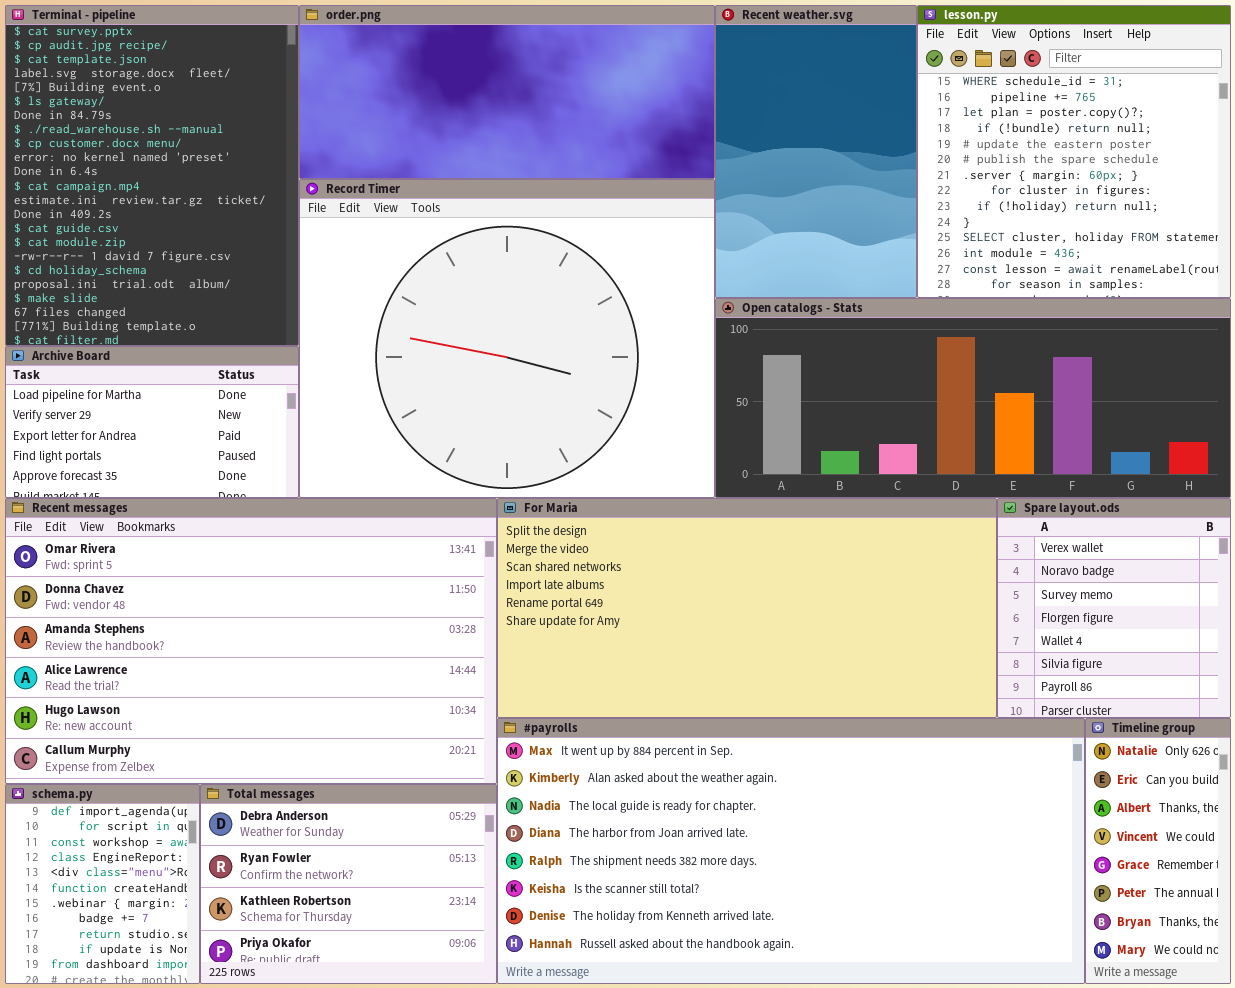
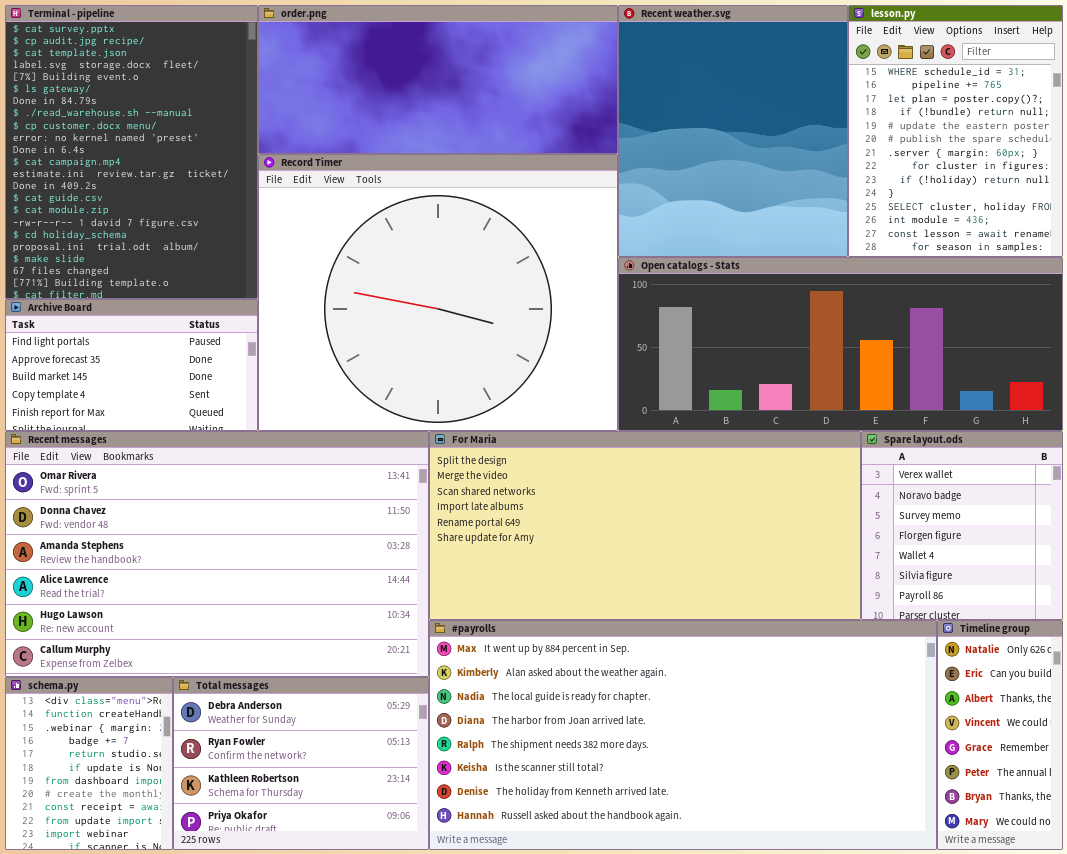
Recent weather.svg: [715,5,917,298] -> [618,5,848,257], resized
lesson.py: [917,5,1231,298] -> [848,5,1063,257], resized
Archive Board: [5,346,299,498] -> [5,299,258,431], scrolled down 3 rows
schema.py: [5,784,200,984] -> [5,677,173,850], scrolled down 4 rows

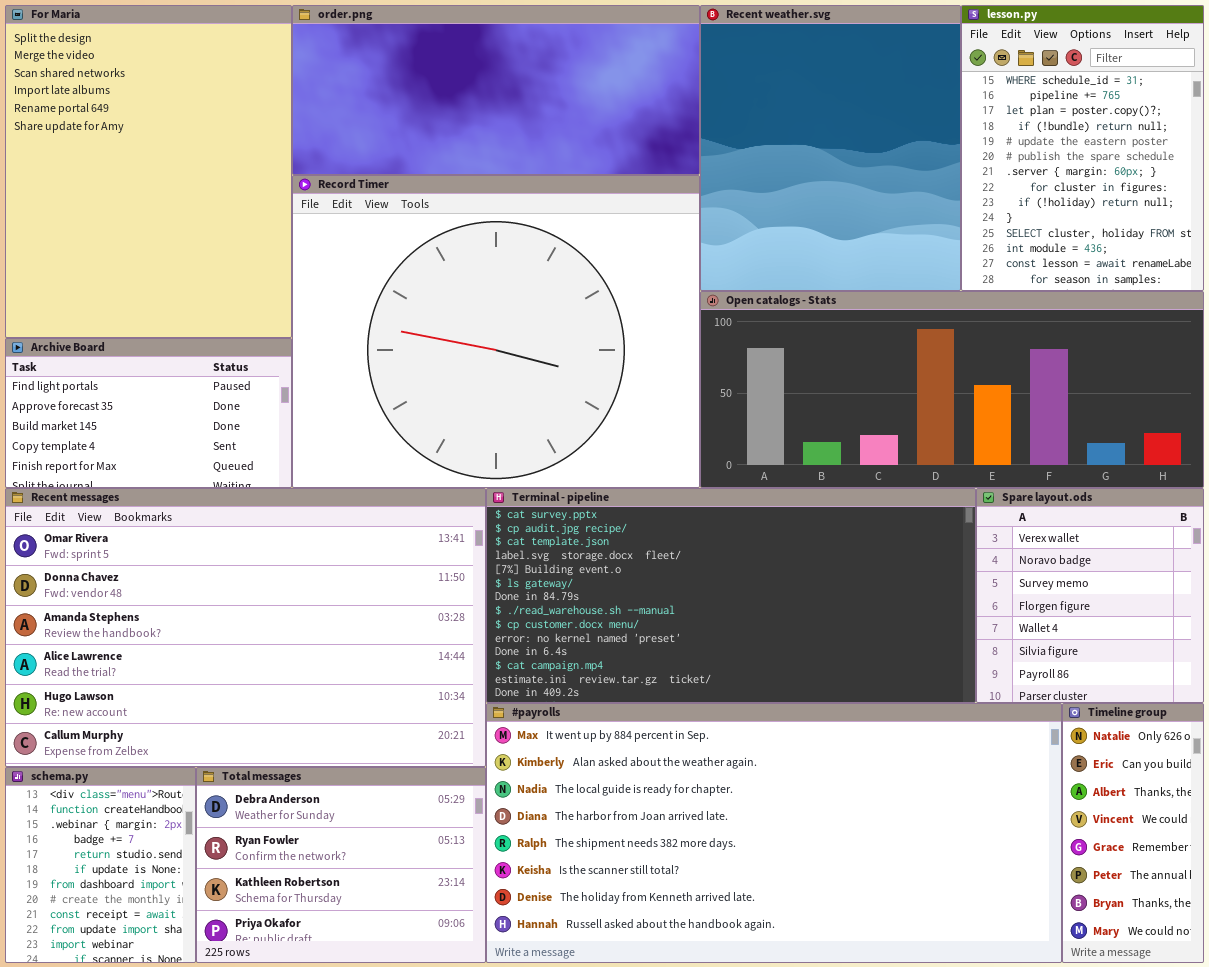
Terminal - pipeline: [5,5,258,299] -> [486,488,976,703], moved, resized
For Maria: [429,431,861,620] -> [5,5,292,338], moved, resized

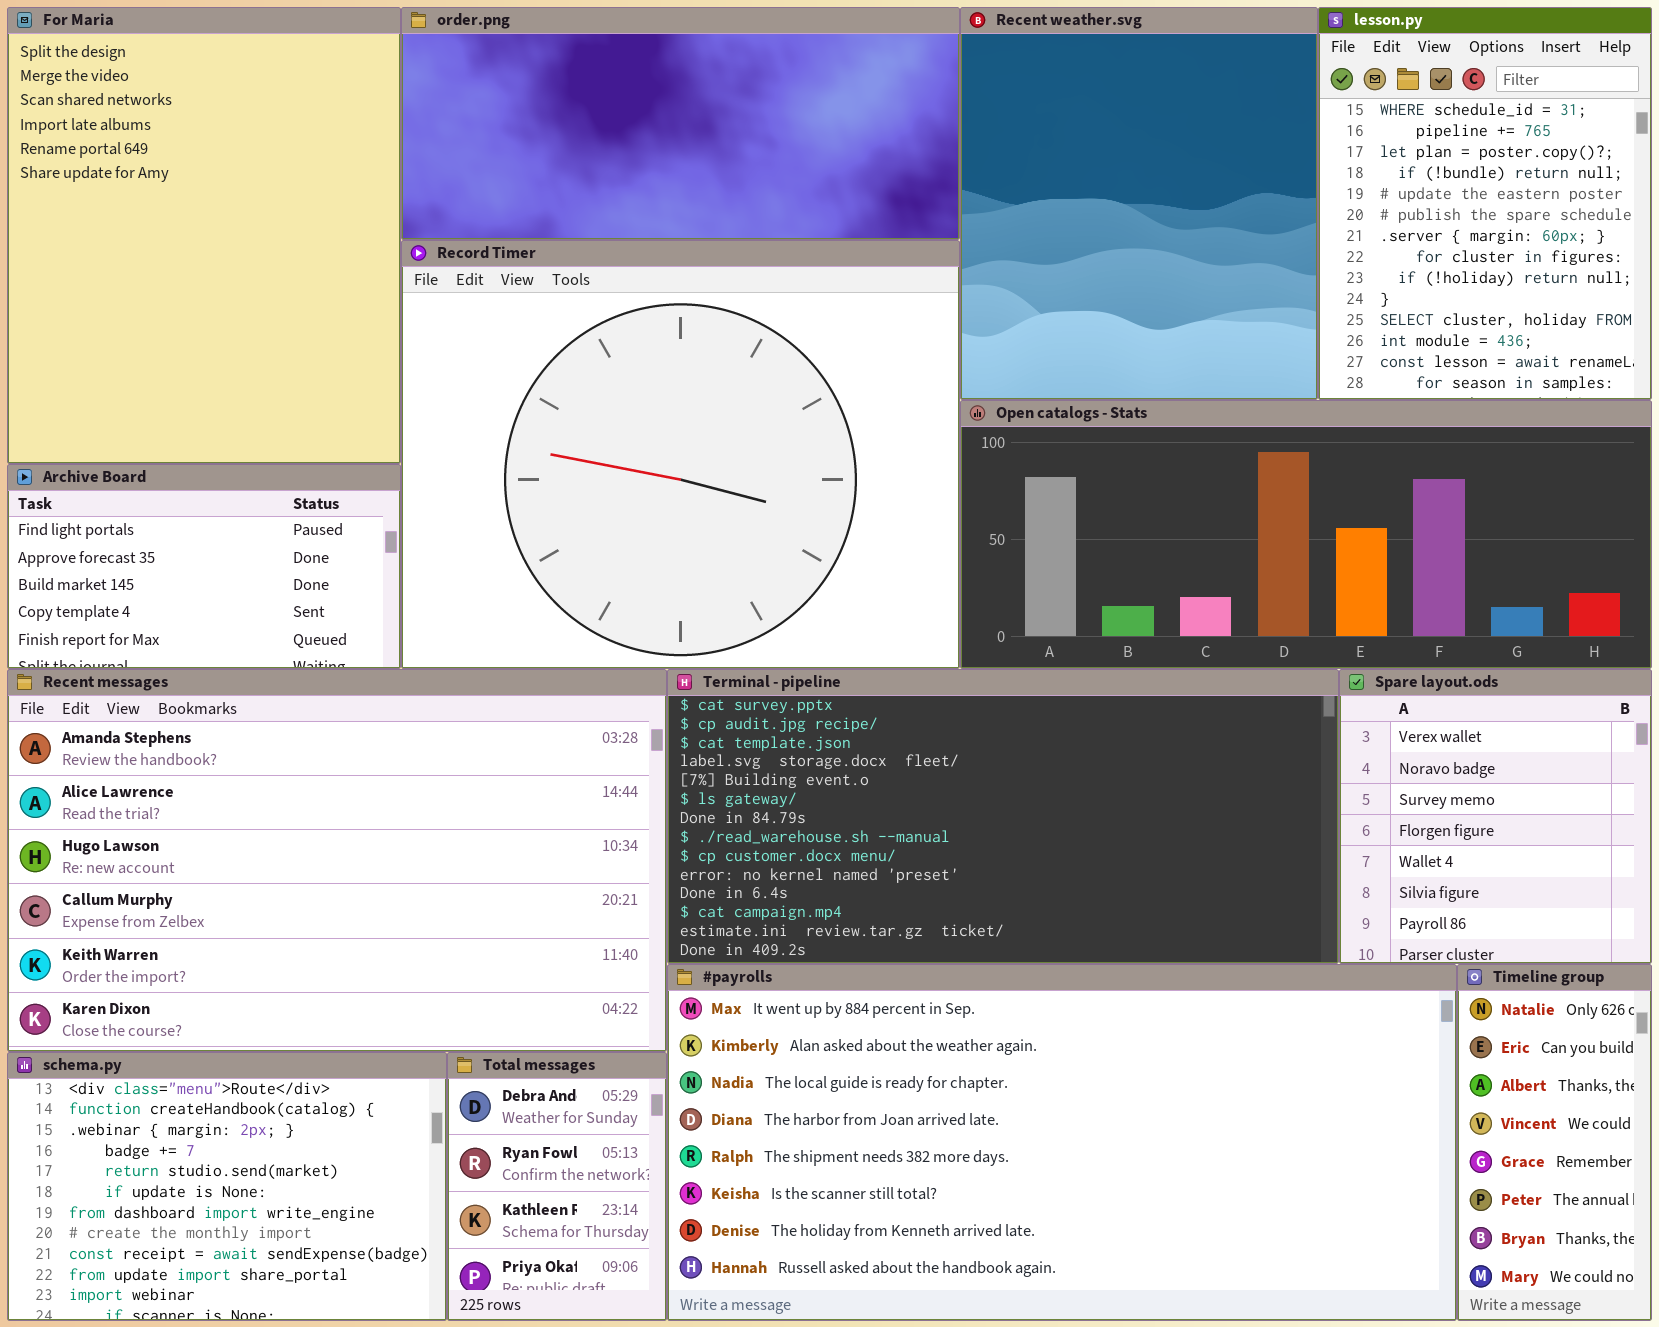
Recent messages: [5,488,486,767] -> [7,669,667,1052], scrolled down 2 rows
schema.py: [5,767,196,963] -> [7,1052,447,1321], resized
Total messages: [196,767,486,963] -> [447,1052,667,1321], resized

